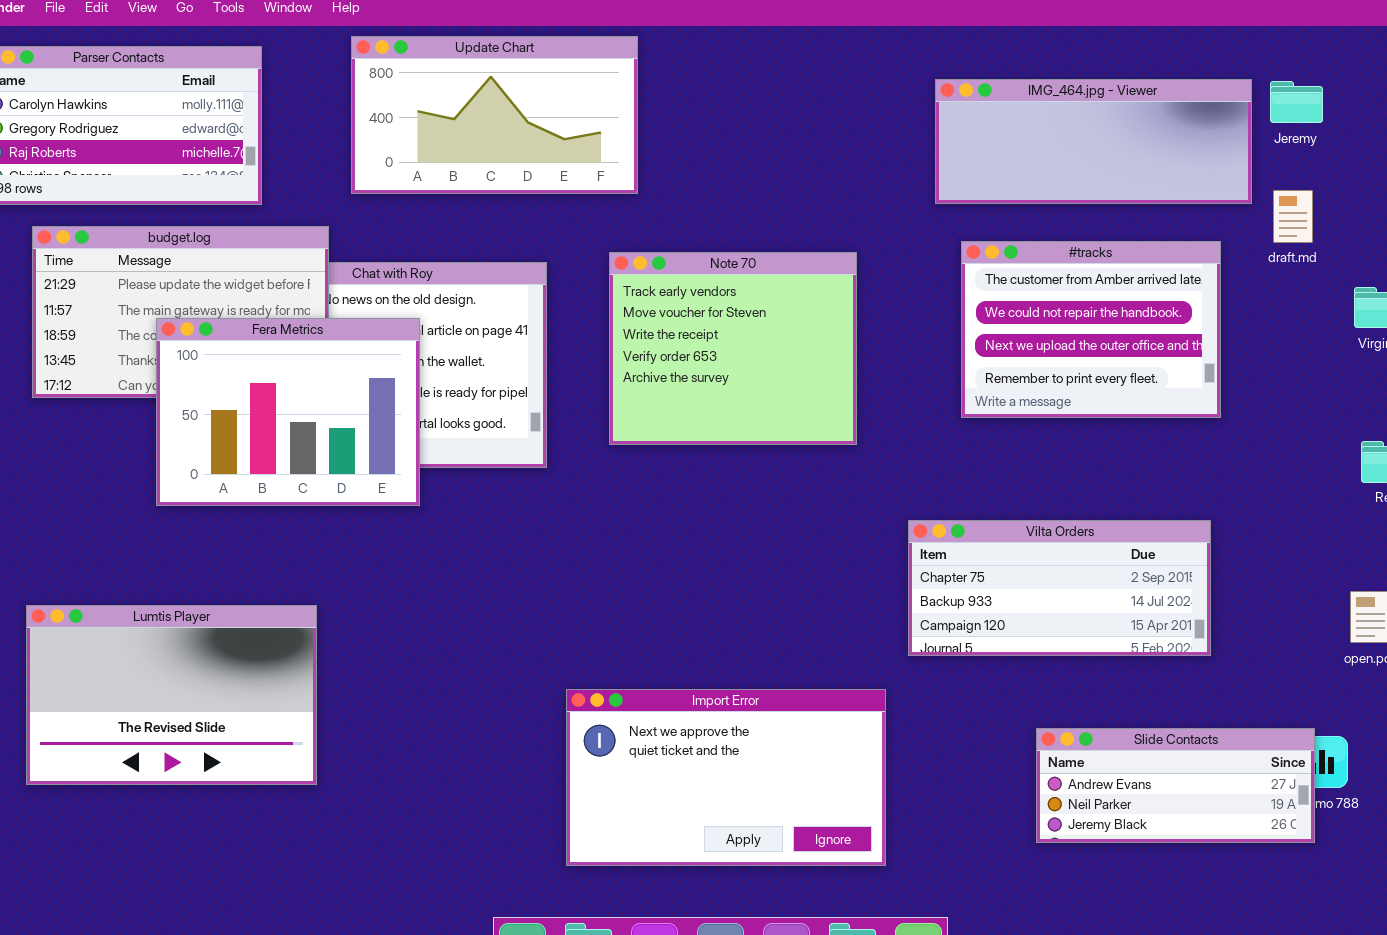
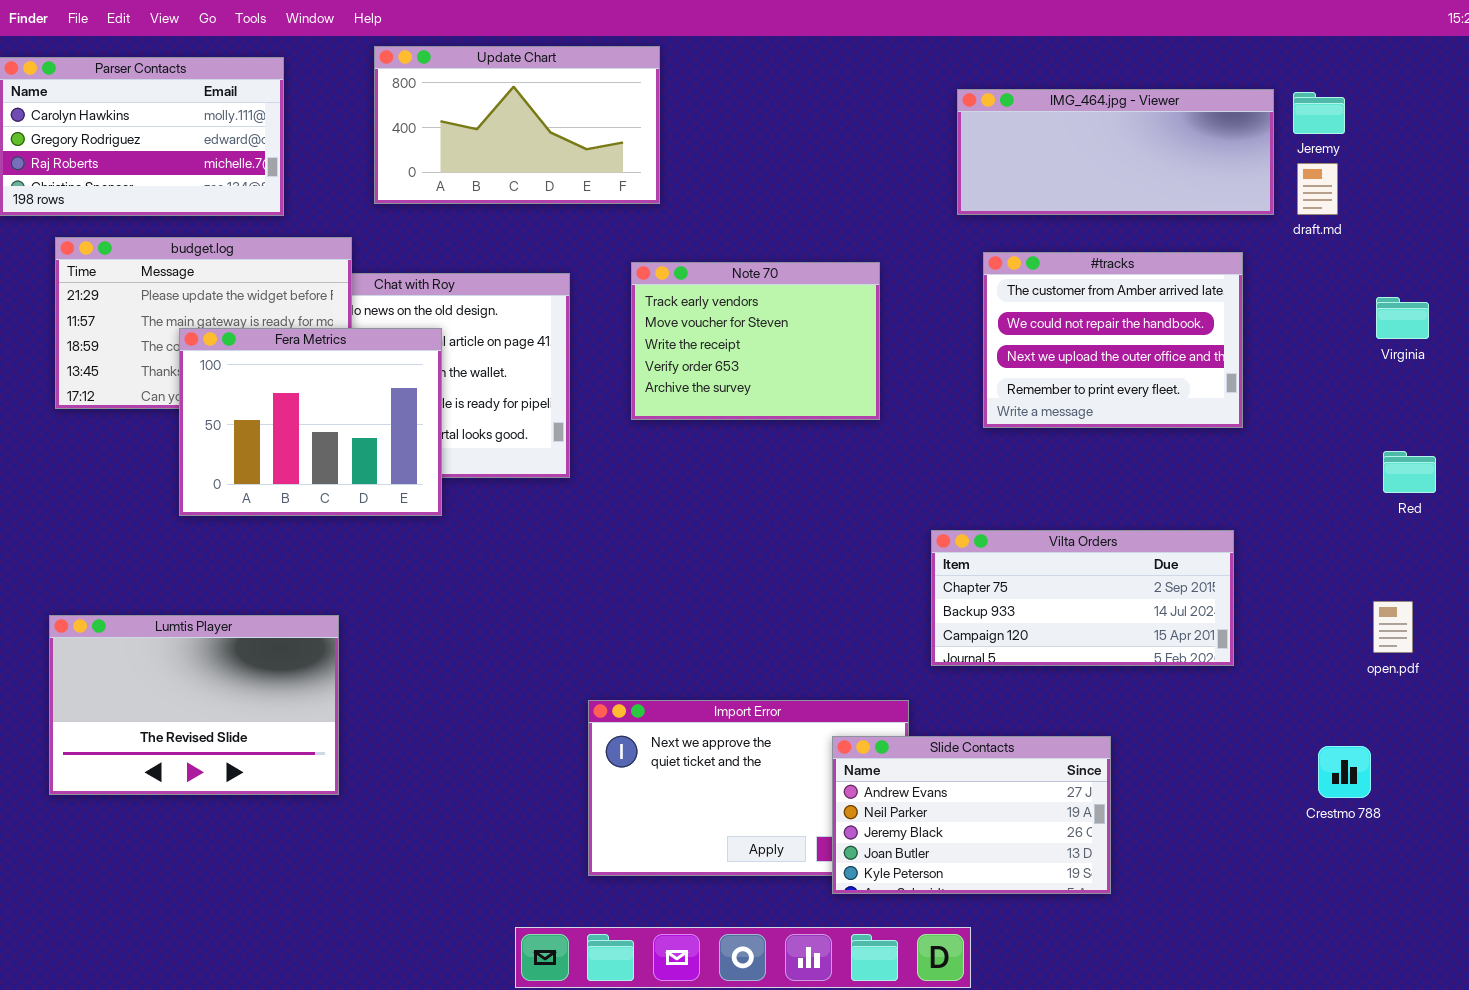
draft.md: [1273,190,1313,243] -> [1297,163,1338,215], moved
Note 70: [609,252,857,445] -> [631,262,880,420], resized
Slide Contacts: [1036,728,1315,843] -> [832,736,1111,894], moved, resized

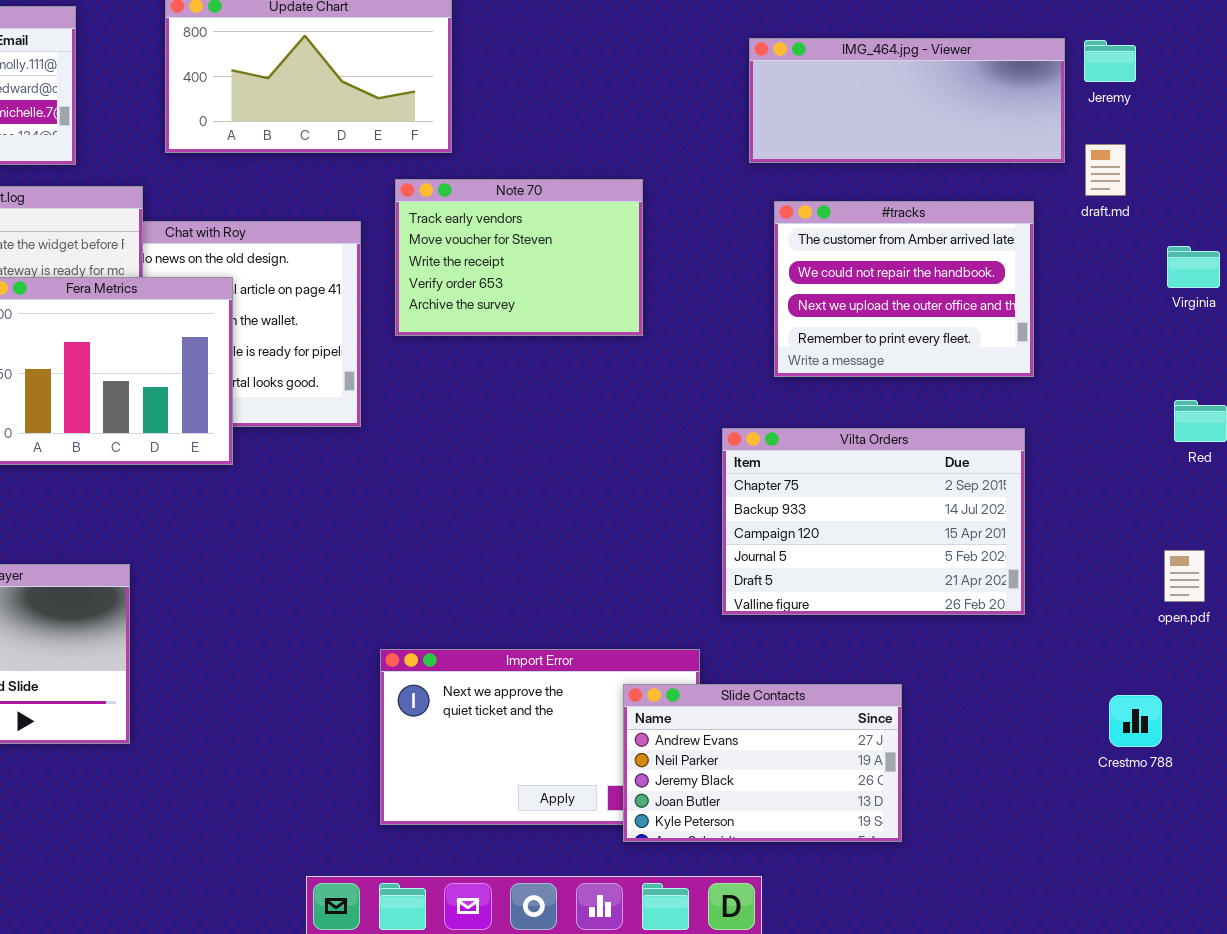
draft.md: [1297,163,1338,215] -> [1085,144,1126,196], moved
Note 70: [631,262,880,420] -> [395,179,643,336], moved
Vilta Orders: [931,530,1234,666] -> [722,428,1025,615], resized

